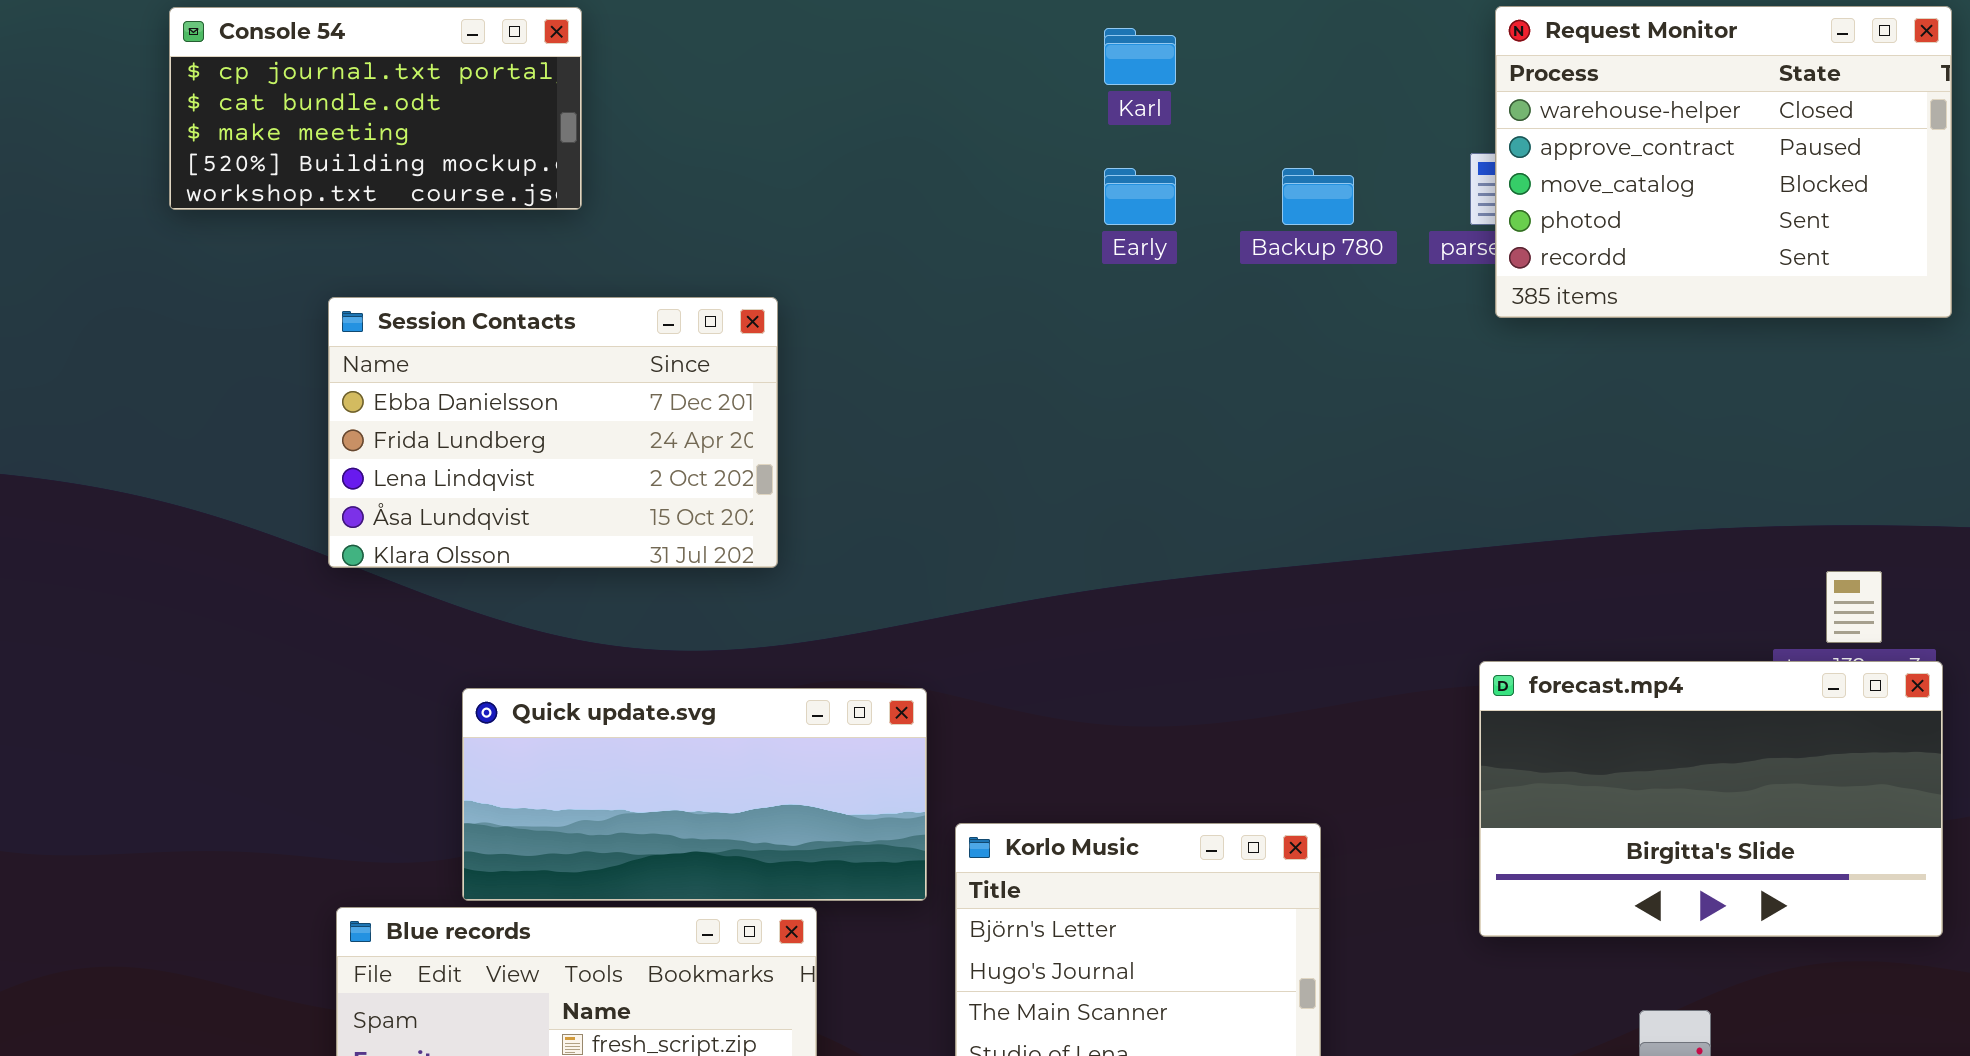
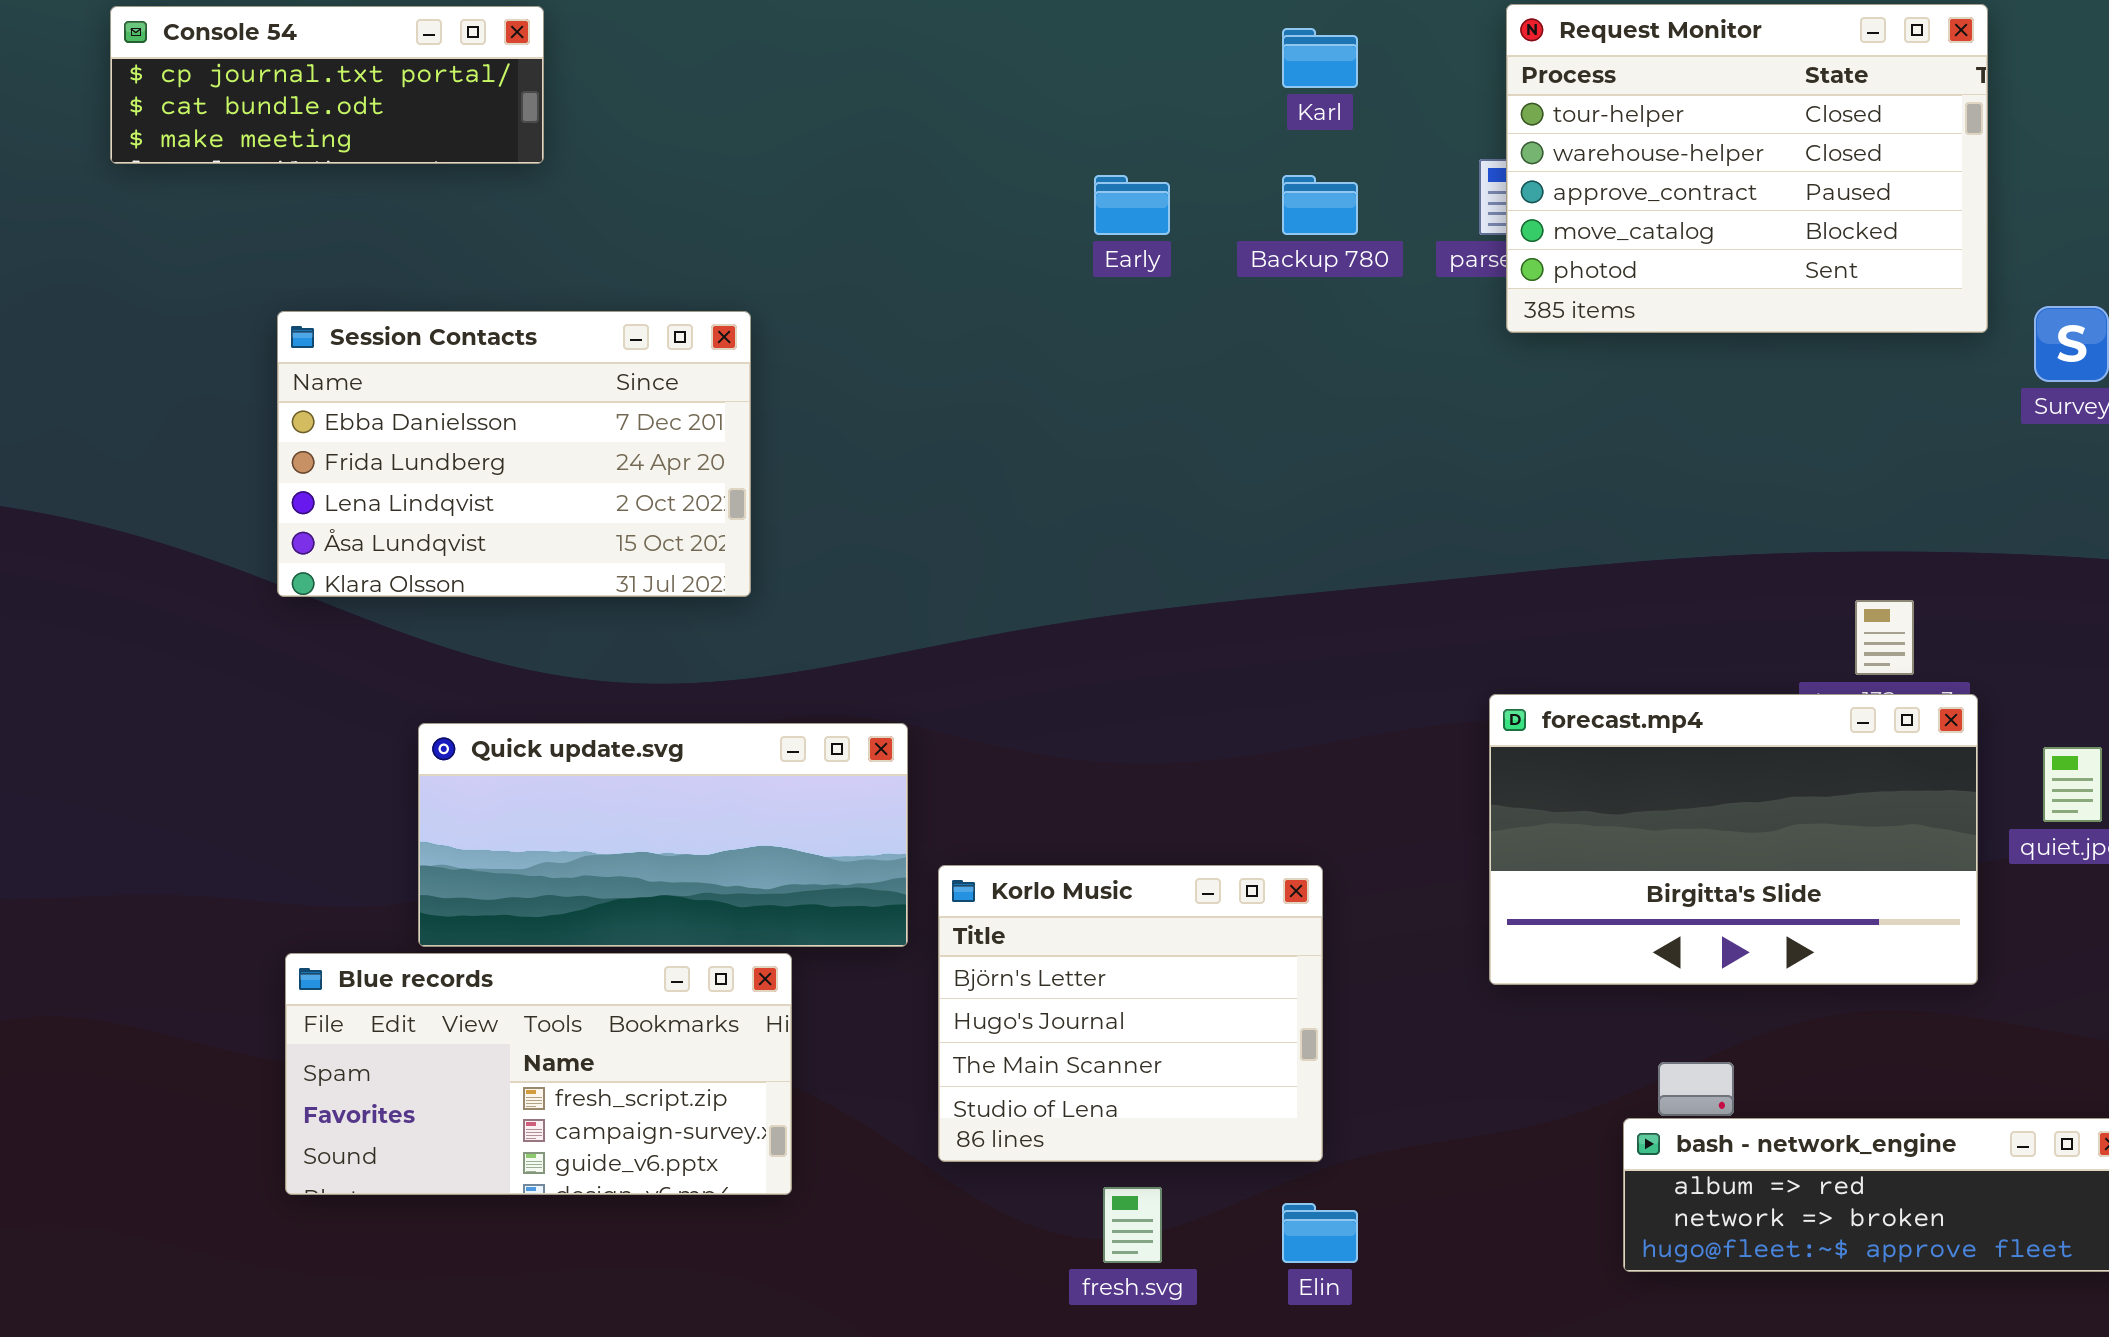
Request Monitor: [1495,6,1952,318] -> [1506,4,1988,333], scrolled up 1 row
Console 54: [169,7,582,210] -> [110,6,544,164], resized
Karl: [1104,28,1176,85] -> [1282,28,1358,88], moved

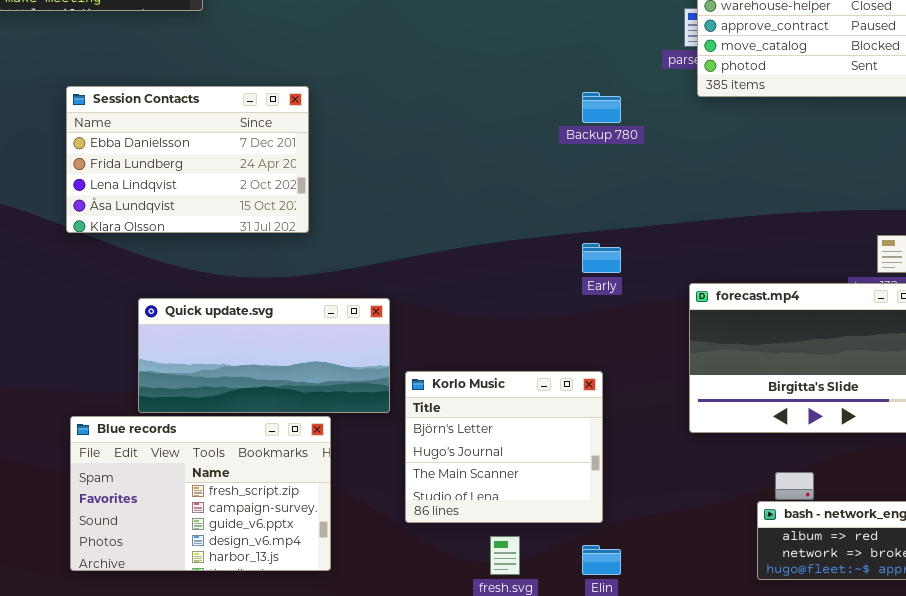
Early: [1094,175,1170,235] -> [582,243,621,273], moved
Backup 780: [1282,175,1358,235] -> [582,92,621,123], moved
Blue records: [285,953,792,1195] -> [70,416,331,571], resized

